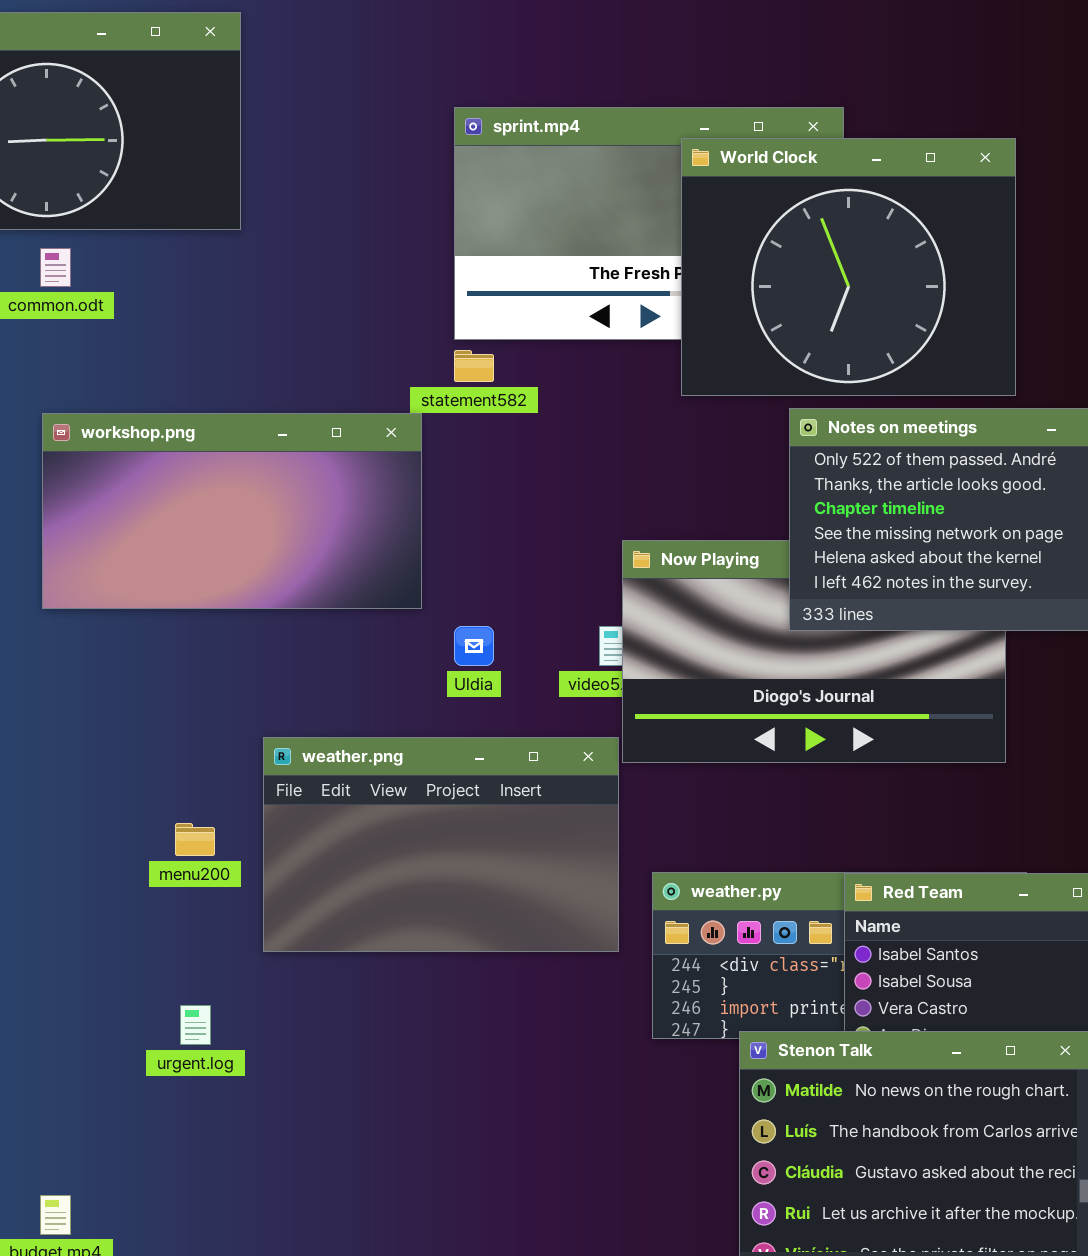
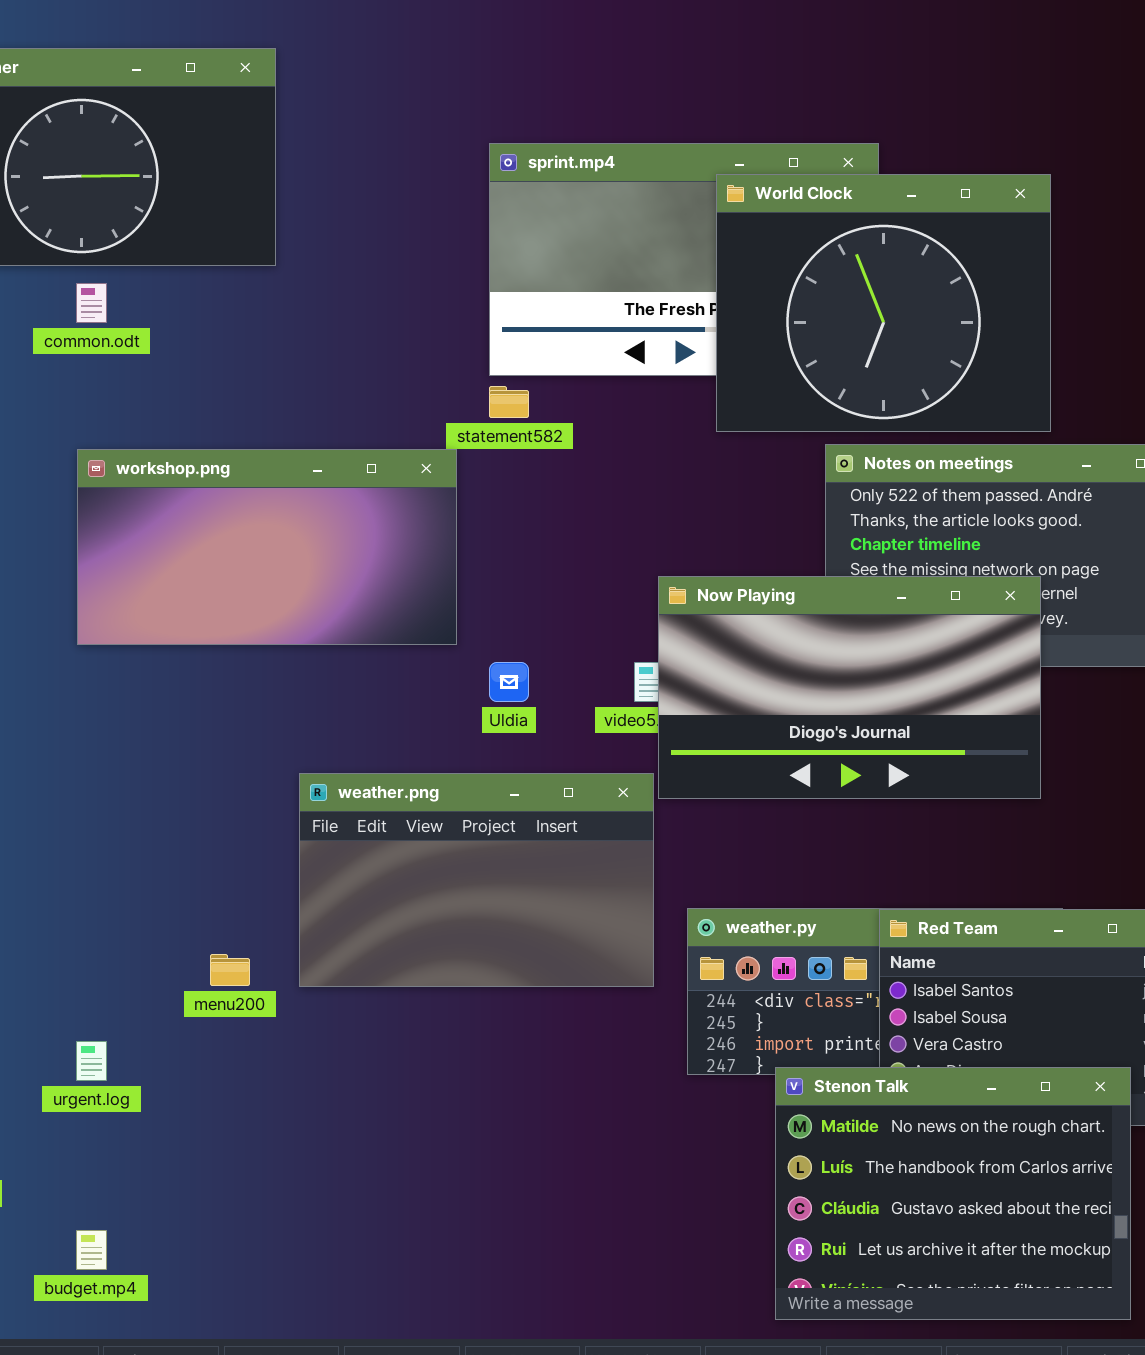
Now Playing: [622,540,1006,763] -> [658,576,1041,799], raised
menu200: [175,823,215,856] -> [210,954,250,986], moved
urgent.log: [180,1005,211,1045] -> [76,1041,107,1081], moved

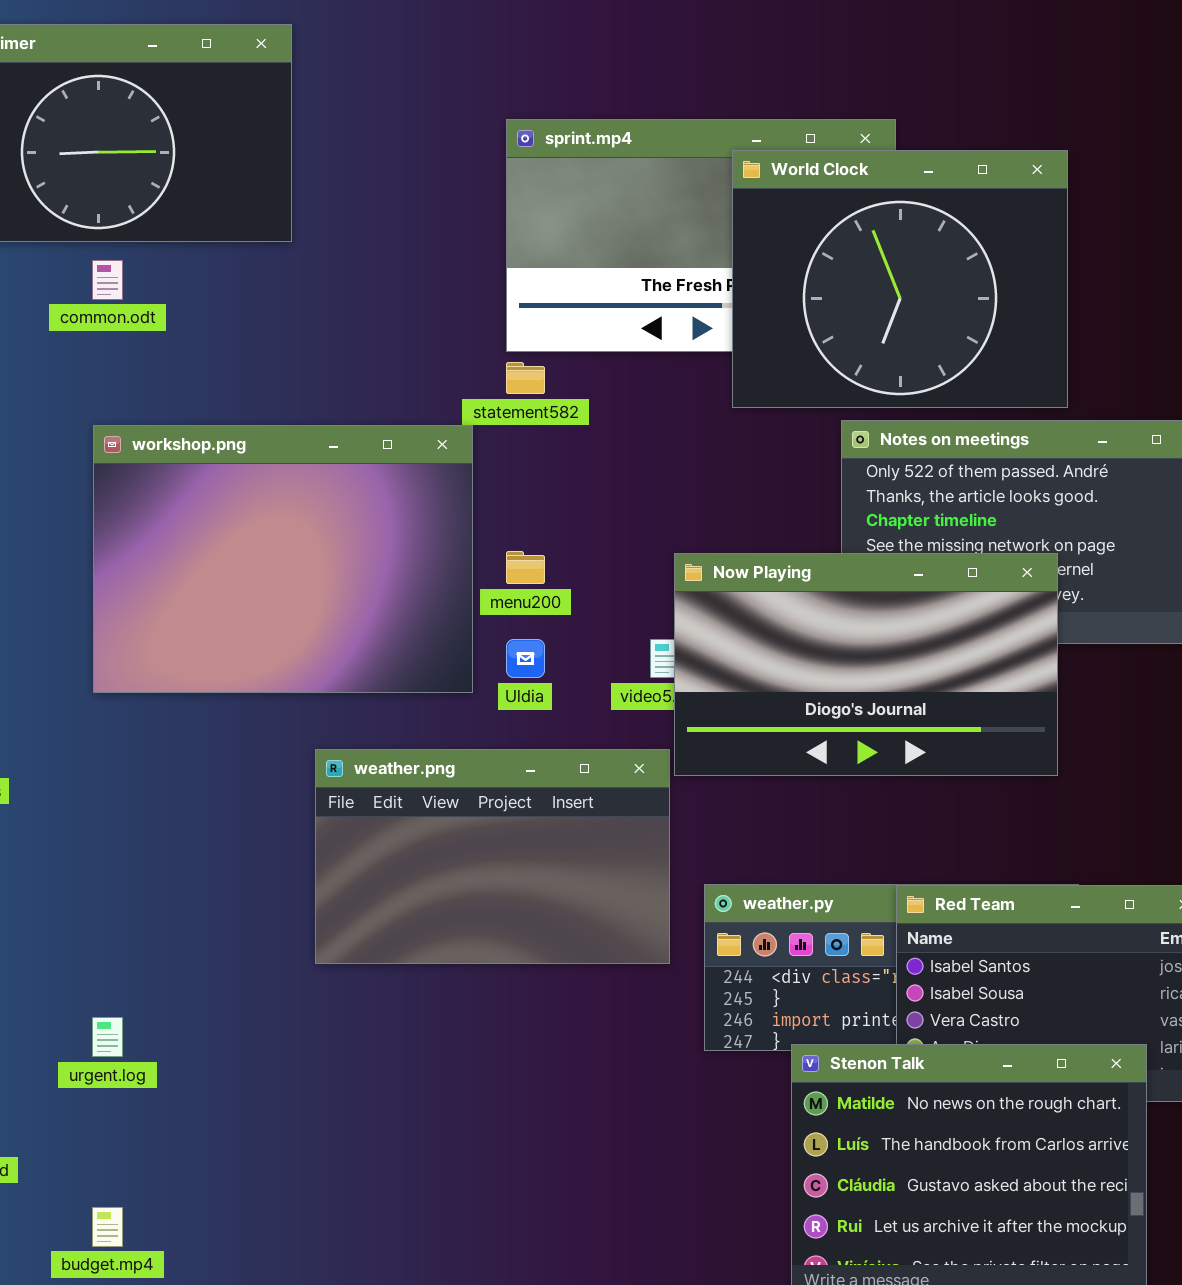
workshop.png: [77,449,457,645] -> [93,425,473,693], resized
menu200: [210,954,250,986] -> [506,551,545,584], moved

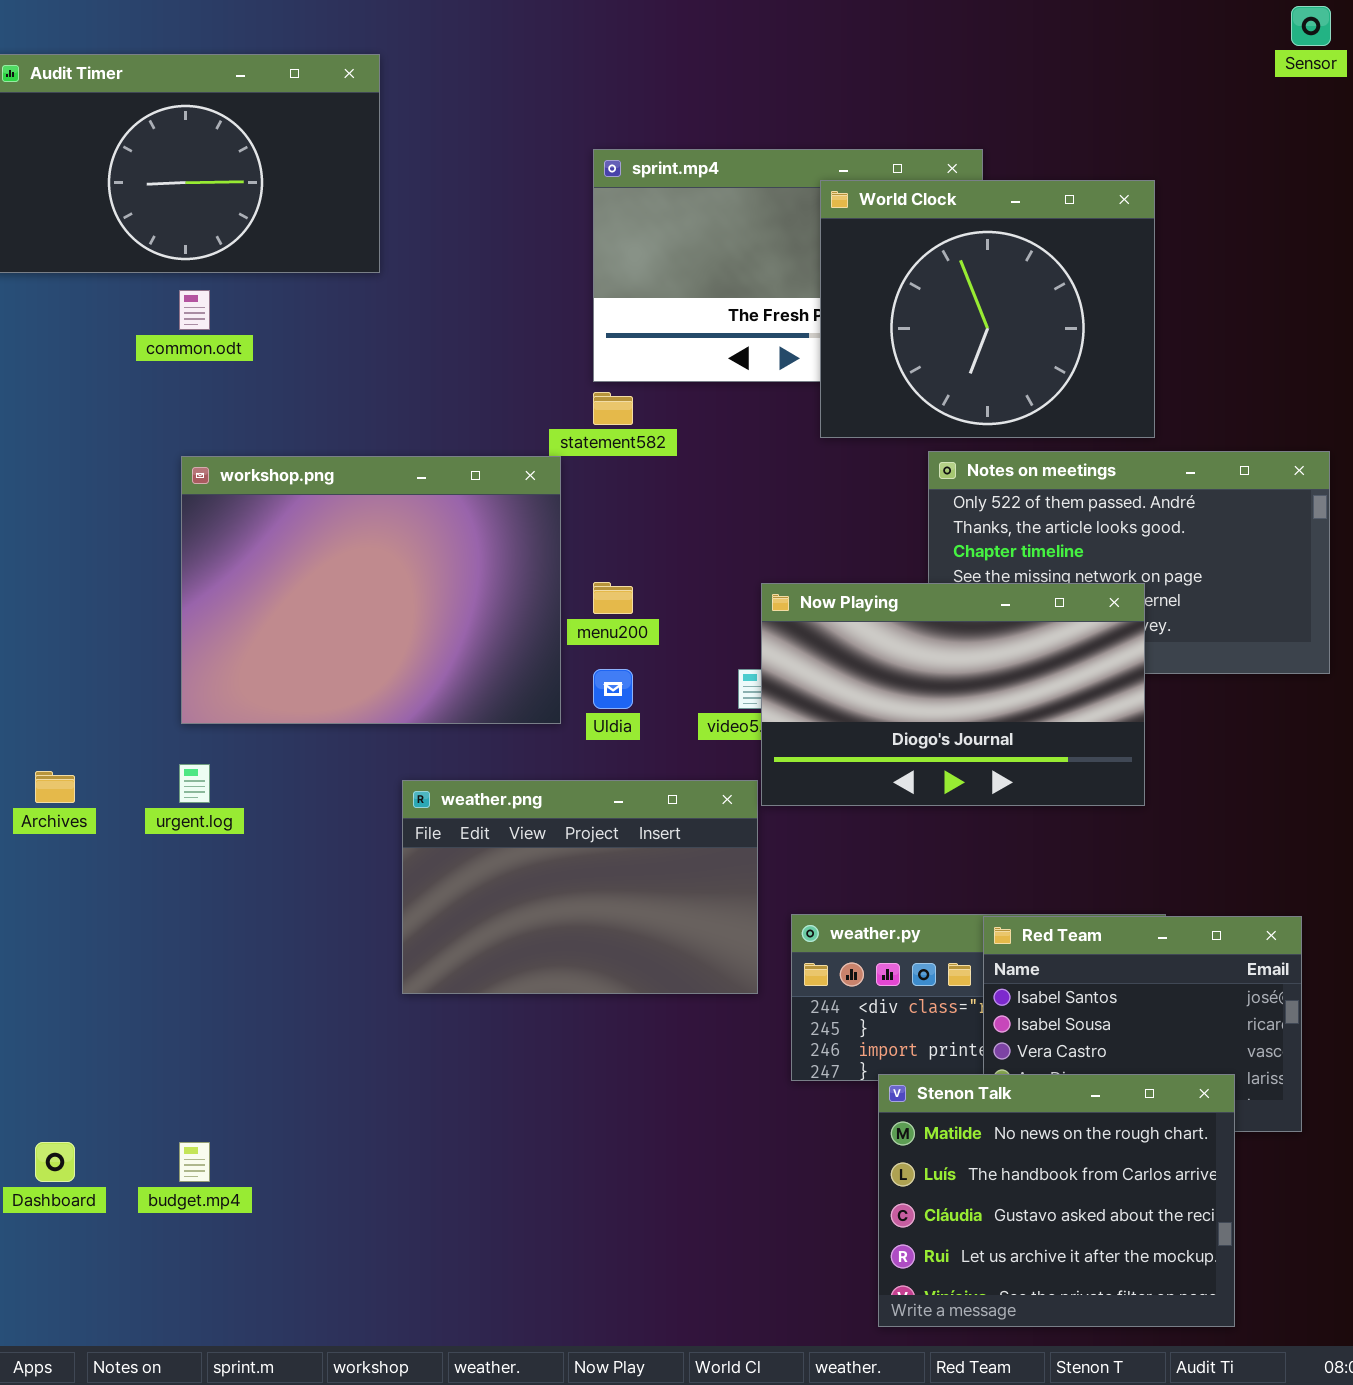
urgent.log: [92,1017,123,1057] -> [179,764,210,803], moved
budget.mp4: [92,1207,123,1247] -> [179,1142,210,1182], moved

